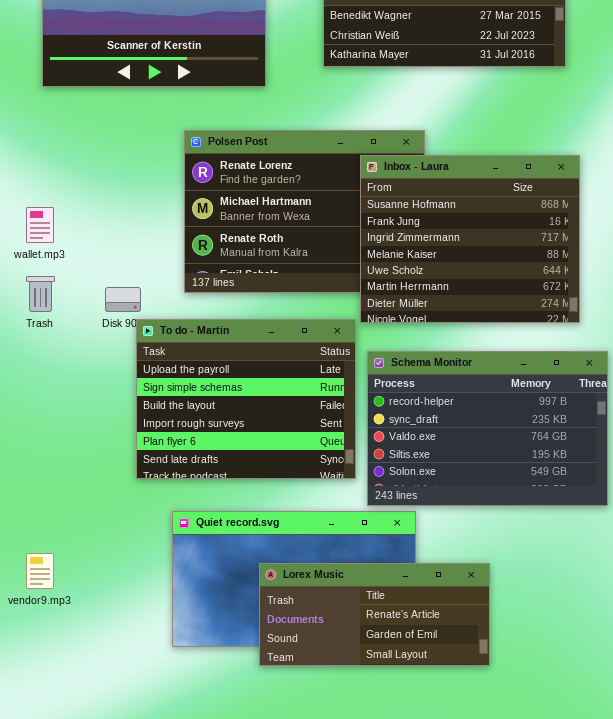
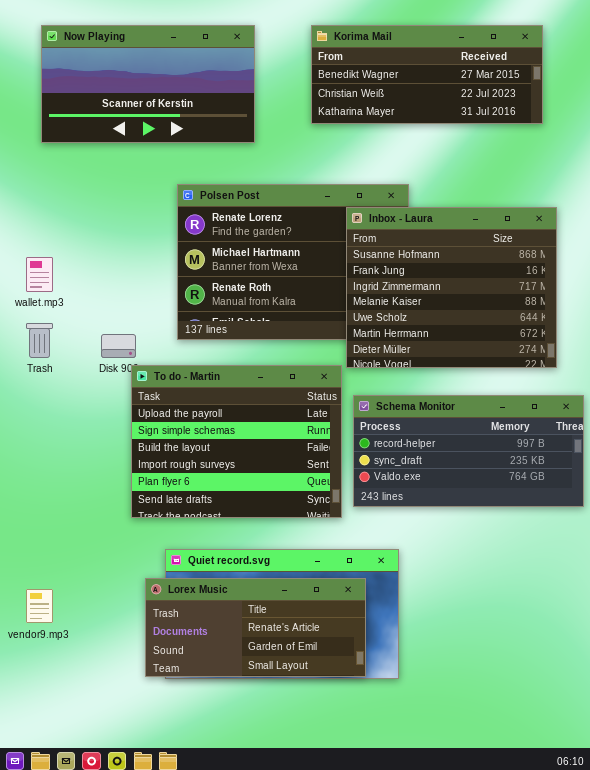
Schema Monitor: [367,351,608,506] -> [353,395,584,507], resized
Lorex Music: [259,563,490,666] -> [145,578,366,677], moved

